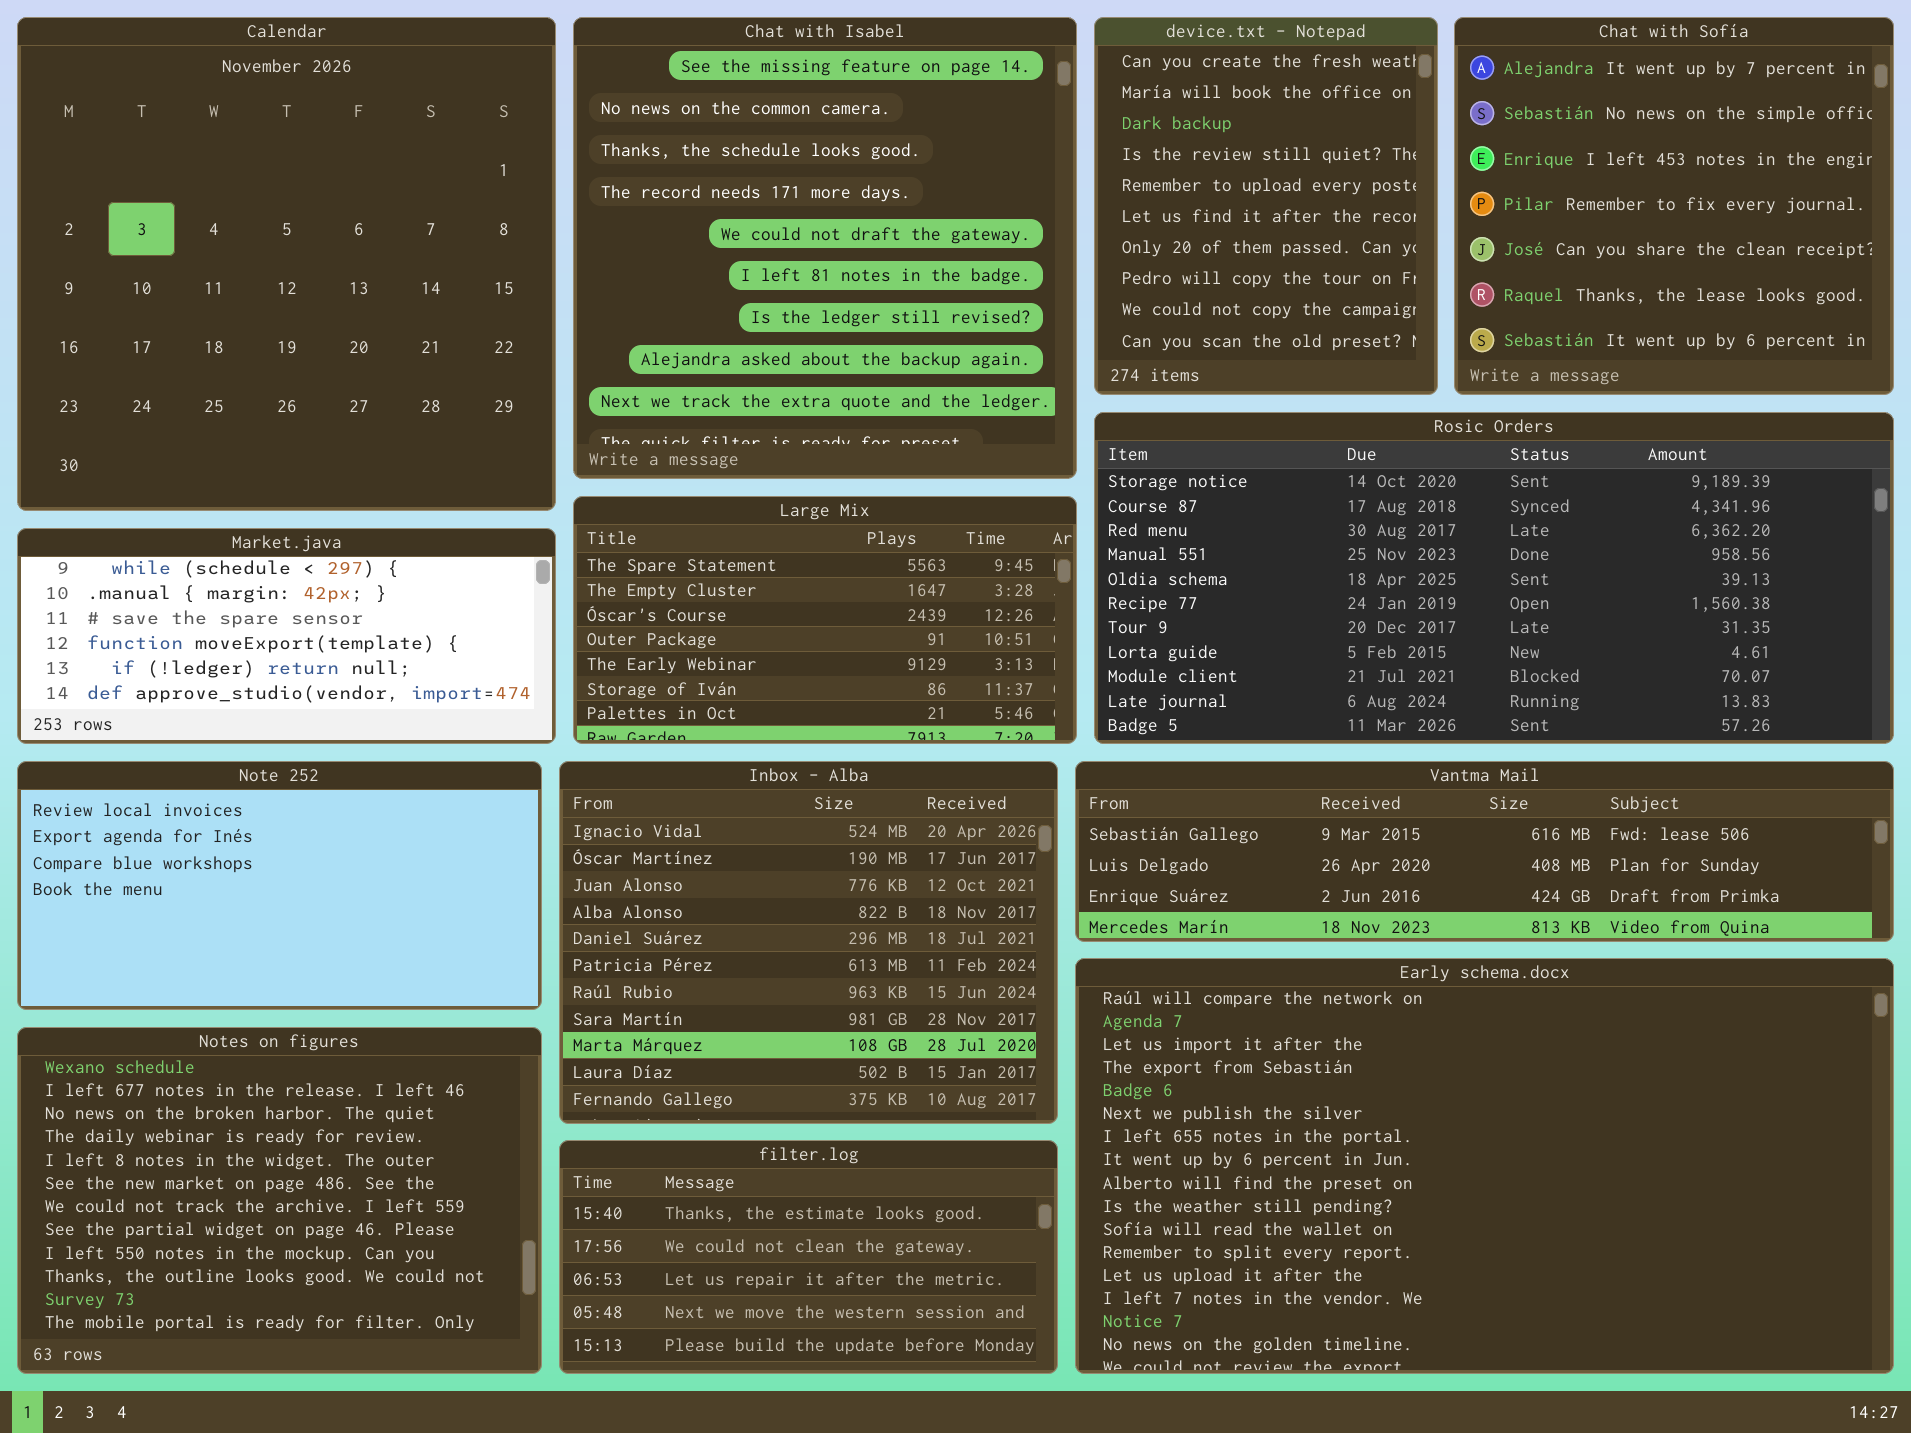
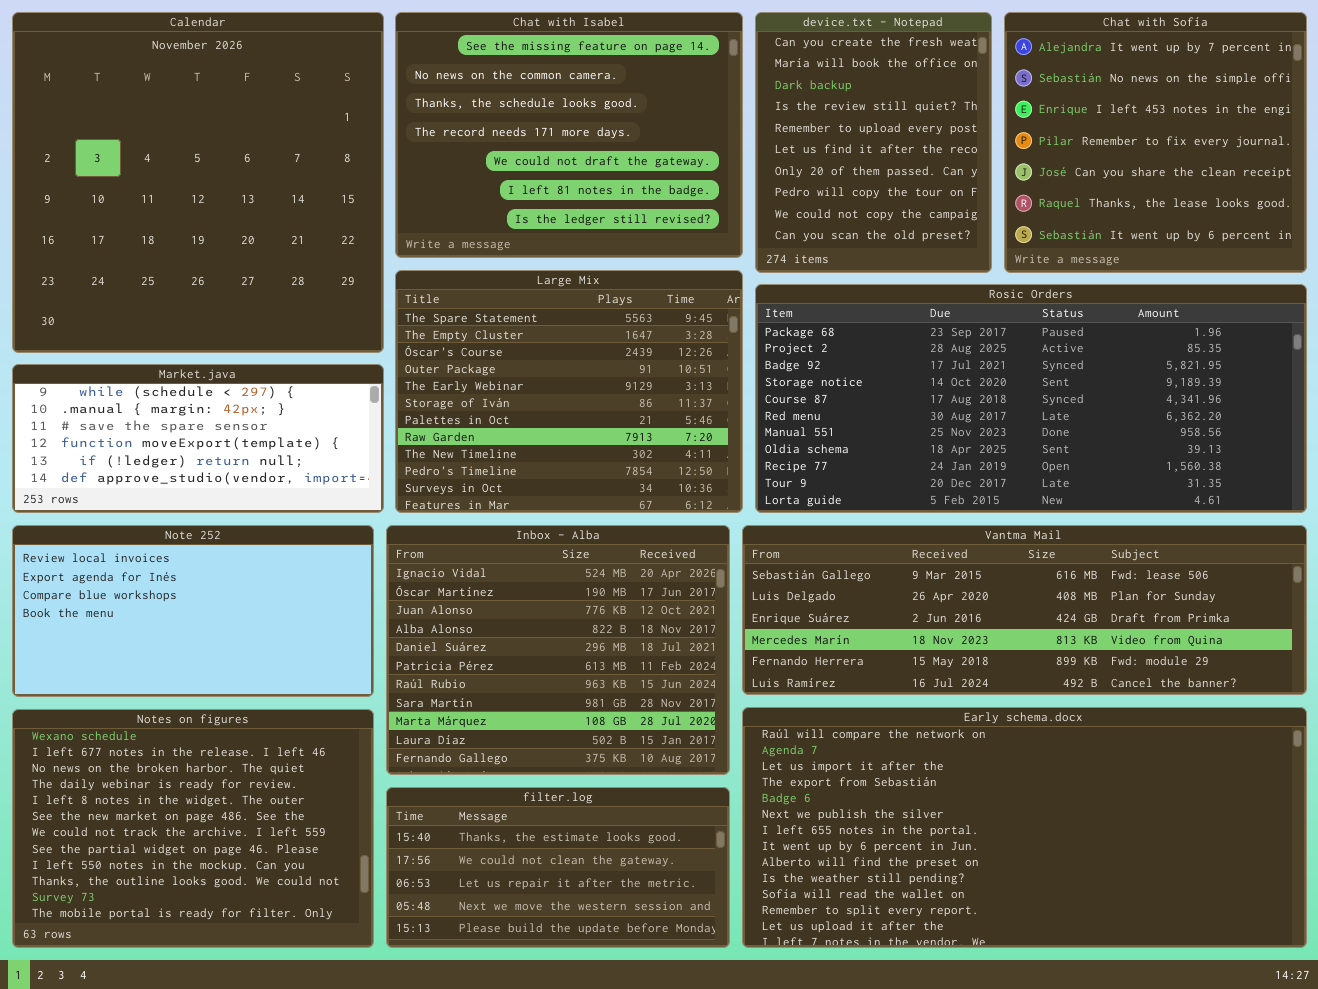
Chat with Isabel: [573,17,1077,479] -> [395,12,743,258], resized
Rosic Orders: [1094,412,1894,744] -> [755,284,1307,513], scrolled up 3 rows
Large Mix: [573,496,1077,744] -> [395,270,743,513], resized
Vantma Mail: [1075,761,1894,942] -> [742,525,1307,695], resized
Early schema.docx: [1075,958,1894,1374] -> [742,707,1307,948], resized

